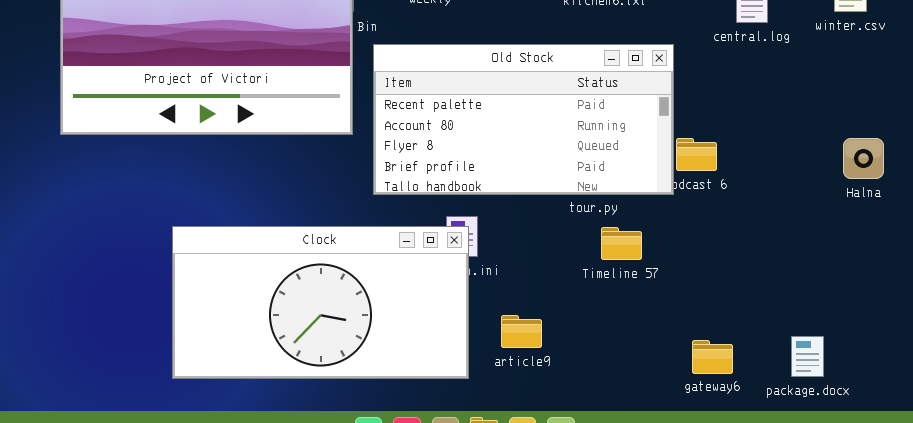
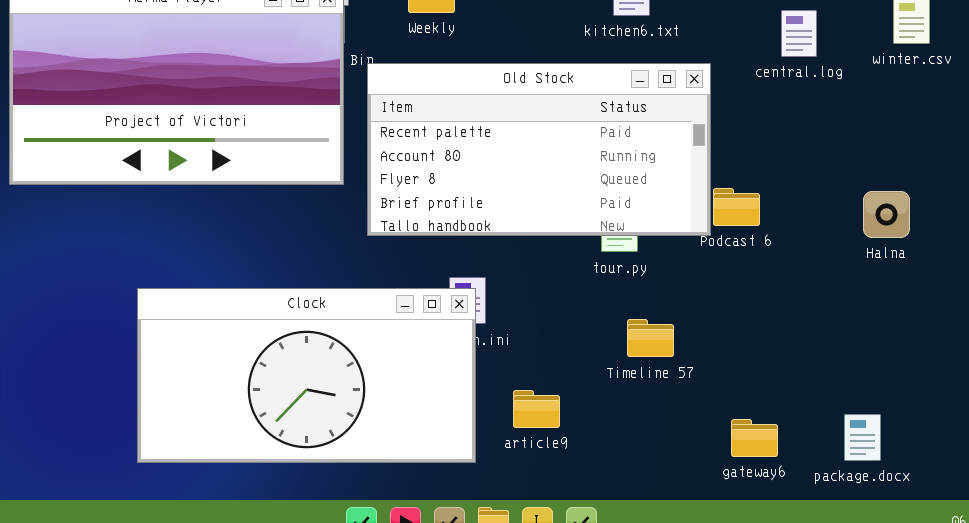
Old Stock: [373,44,674,195] -> [367,63,711,236], moved
Halna: [843,138,884,179] -> [863,191,910,238], moved
Timeline 57: [601,227,642,260] -> [627,319,674,357], moved

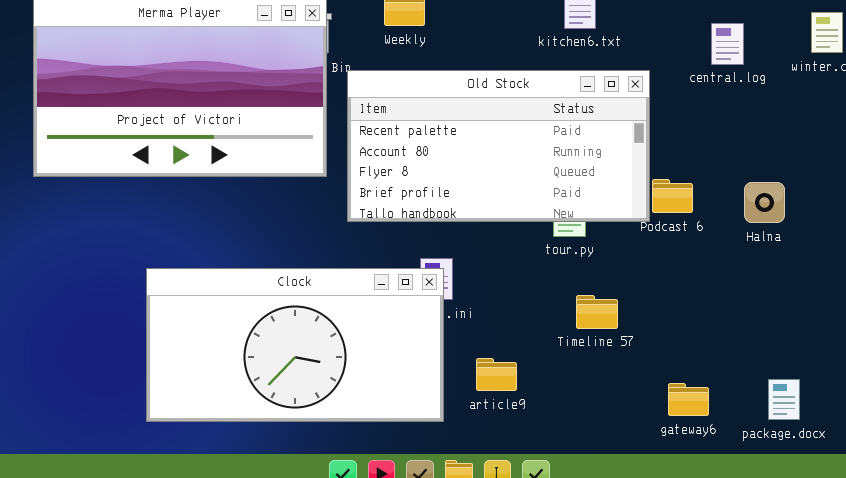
Halna: [863,191,910,238] -> [744,182,785,223], moved

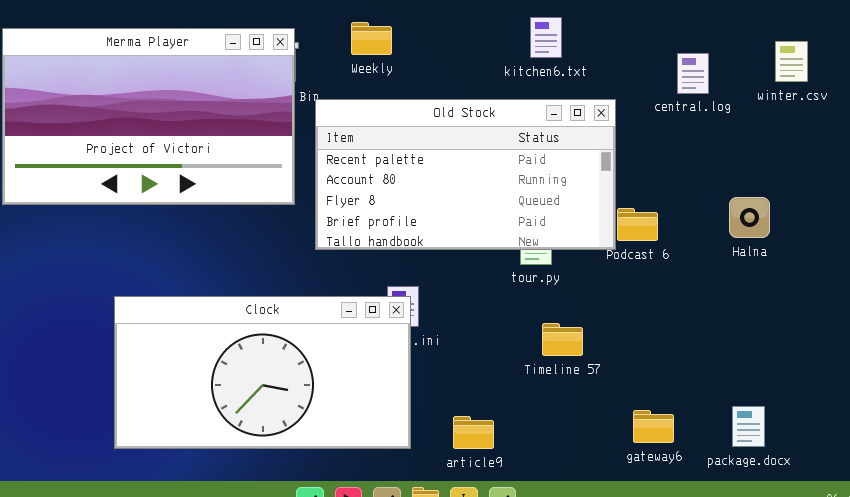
Halna: [744,182,785,223] -> [729,197,770,238], moved
article9: [476,358,517,391] -> [453,416,494,449], moved

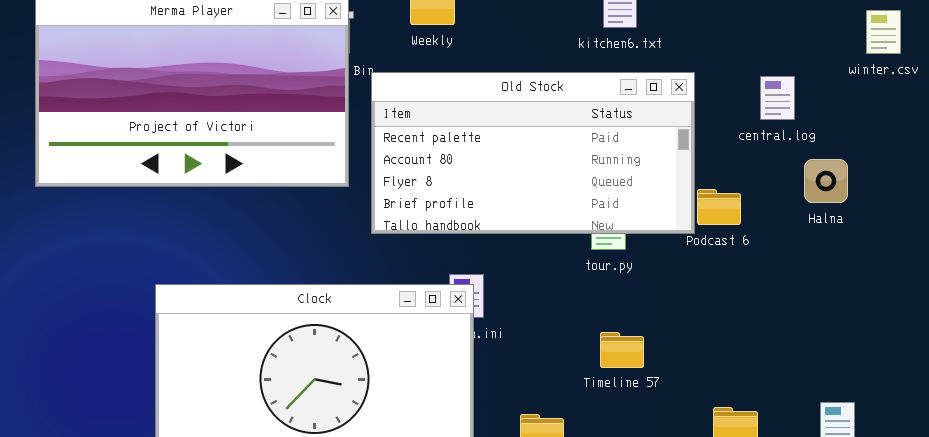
central.log: [677,53,709,94] -> [760,76,795,120], moved
Halna: [729,197,770,238] -> [804,159,848,203], moved
Timeline 57: [542,323,583,356] -> [600,332,644,368], moved

